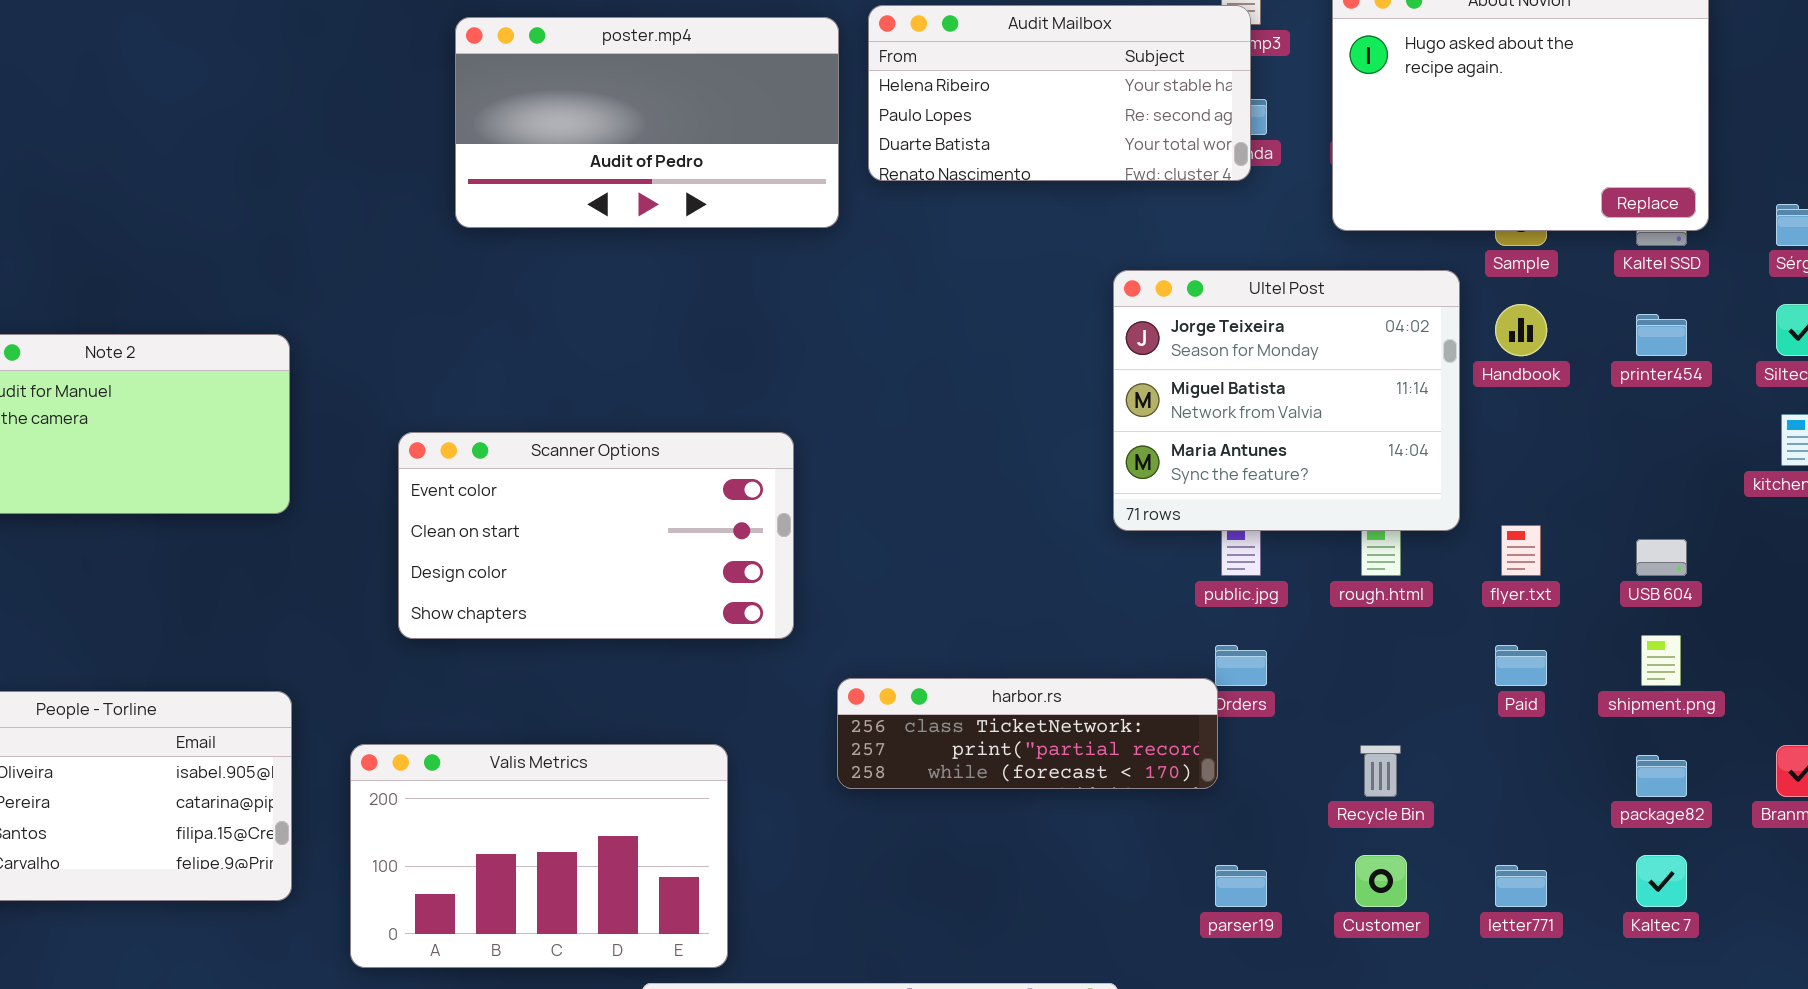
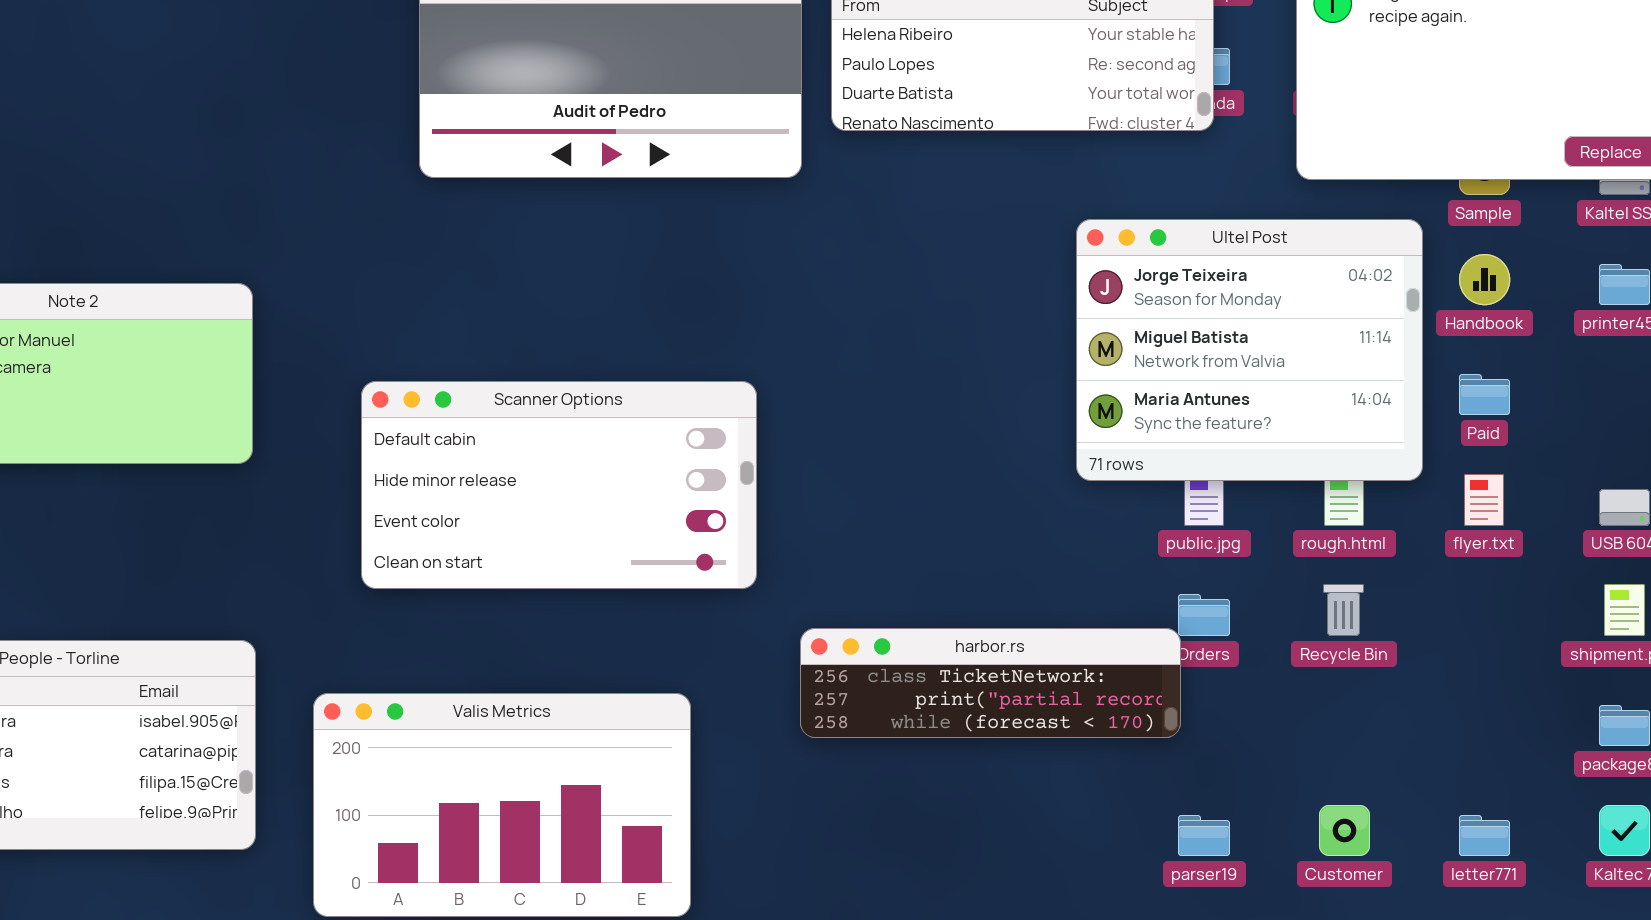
Scanner Options: [398,432,794,639] -> [361,381,757,589], scrolled up 2 rows
Paid: [1495,645,1547,686] -> [1459,374,1510,415], moved
Recycle Bin: [1360,745,1401,797] -> [1323,584,1364,636], moved

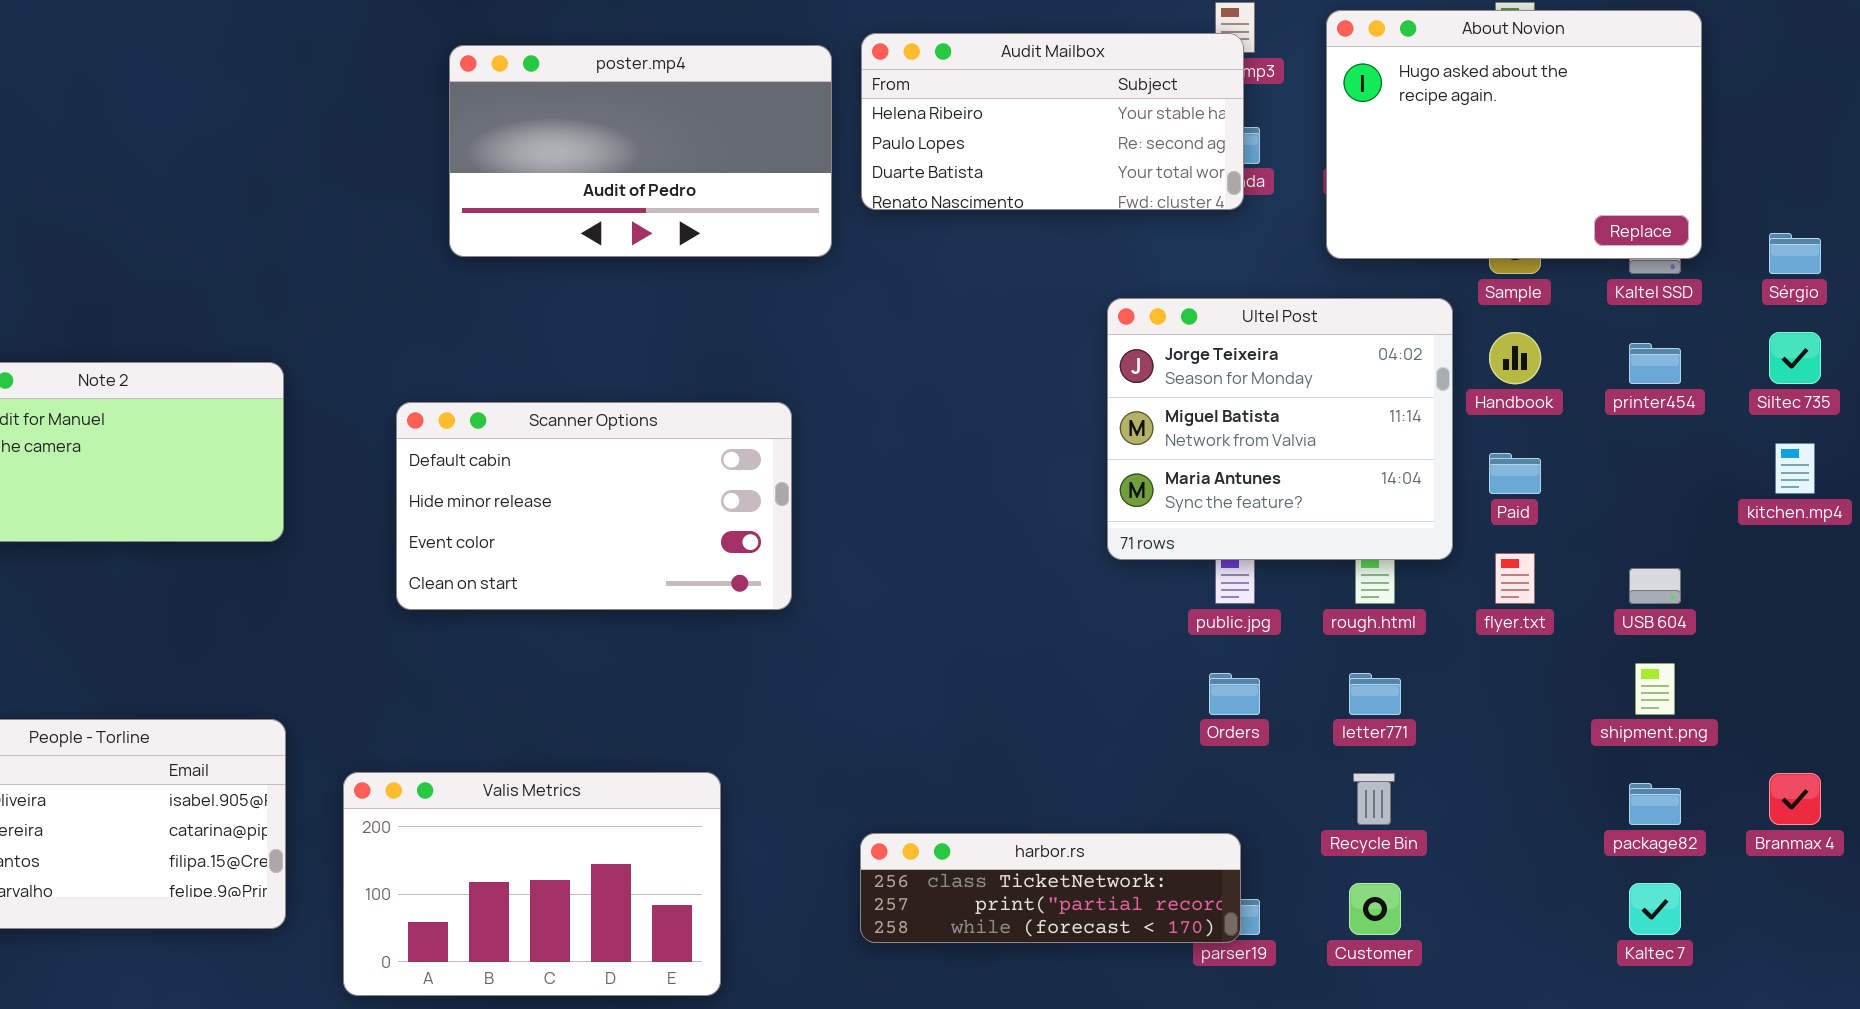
Scanner Options: [361,381,757,589] -> [396,402,792,610], moved
Recycle Bin: [1323,584,1364,636] -> [1353,773,1395,825], moved
harbor.rs: [800,628,1181,738] -> [860,833,1241,943], moved
letter771: [1459,815,1510,856] -> [1349,673,1401,715], moved

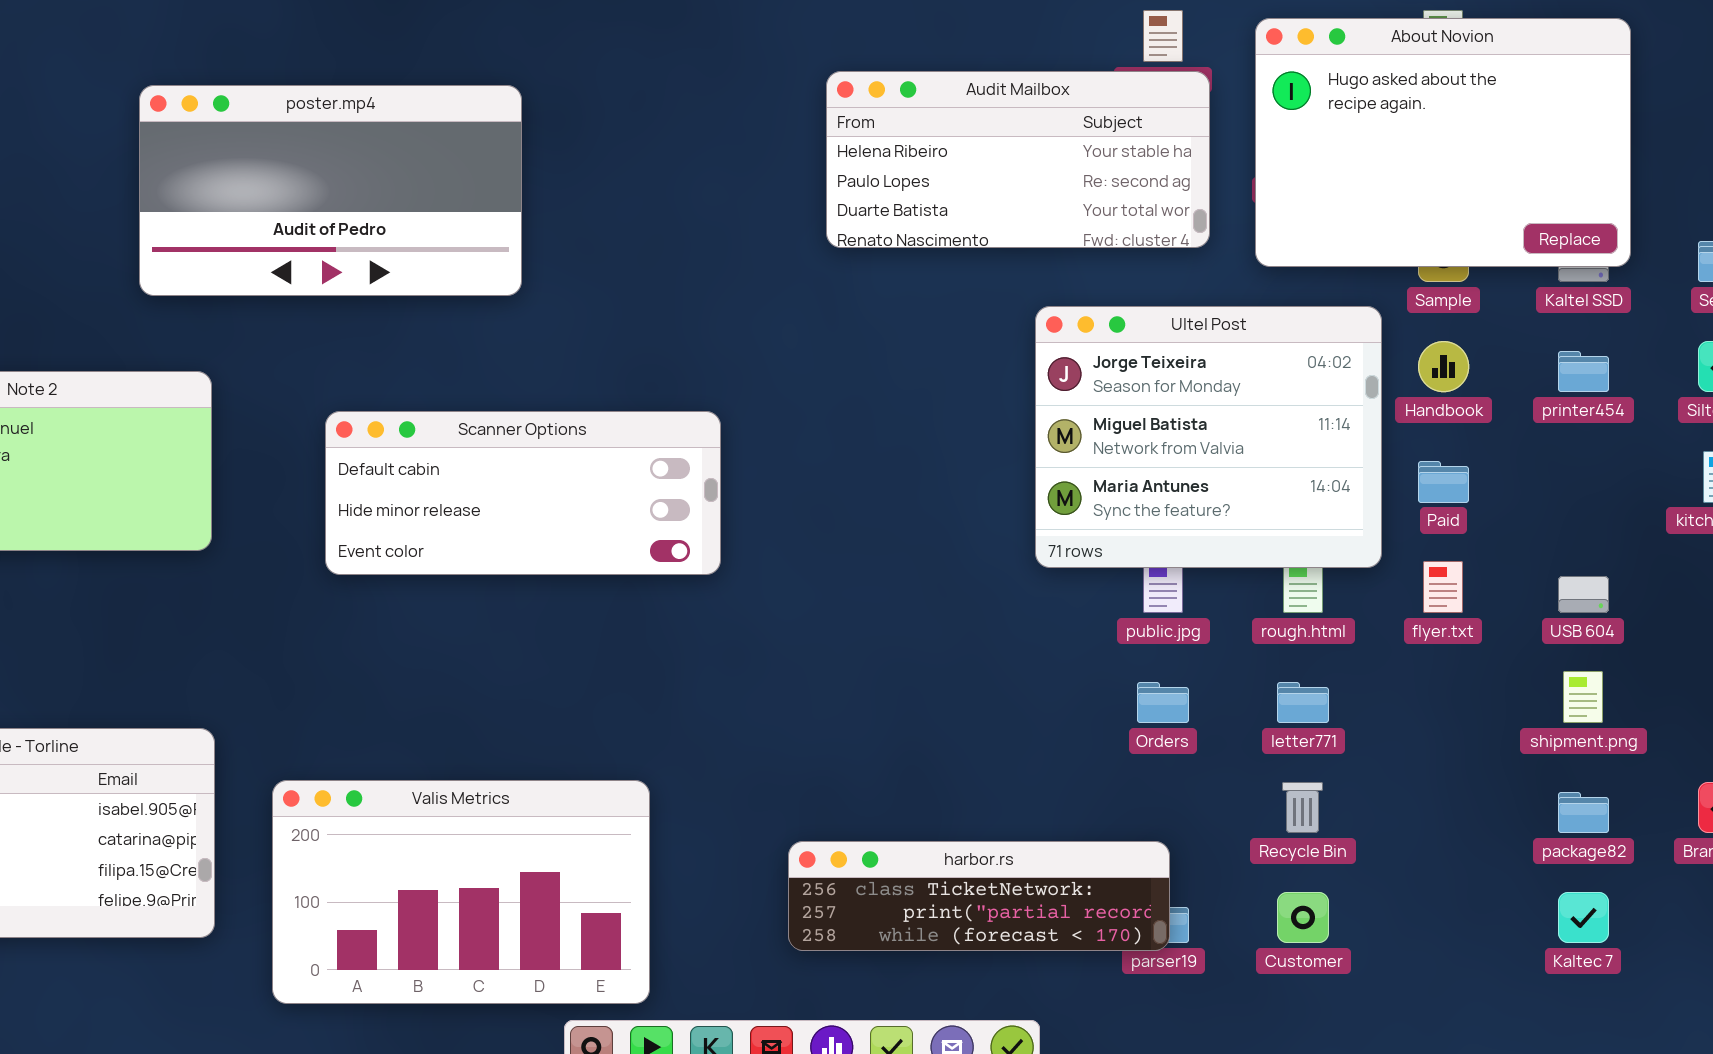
Audit Mailbox: [861,33,1244,210] -> [826,71,1210,248], moved
poster.mp4: [449,45,832,257] -> [139,85,522,296], moved
Scanner Options: [396,402,792,610] -> [325,411,721,575], resized

